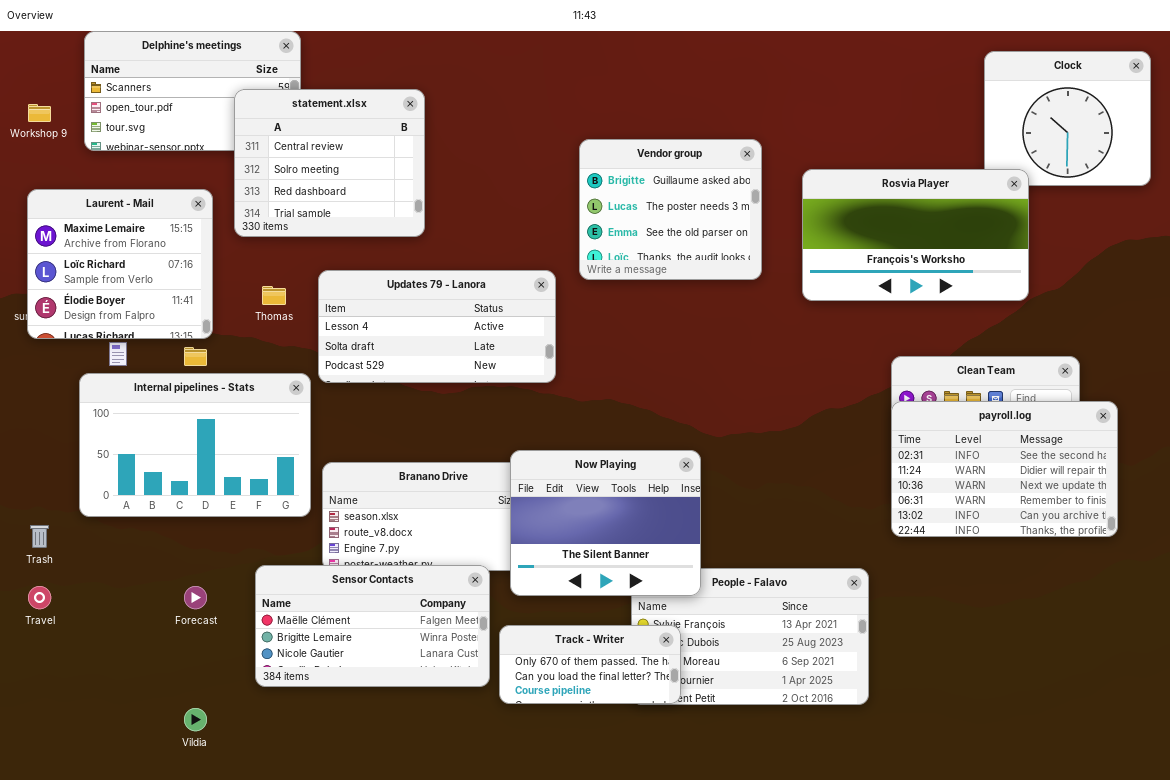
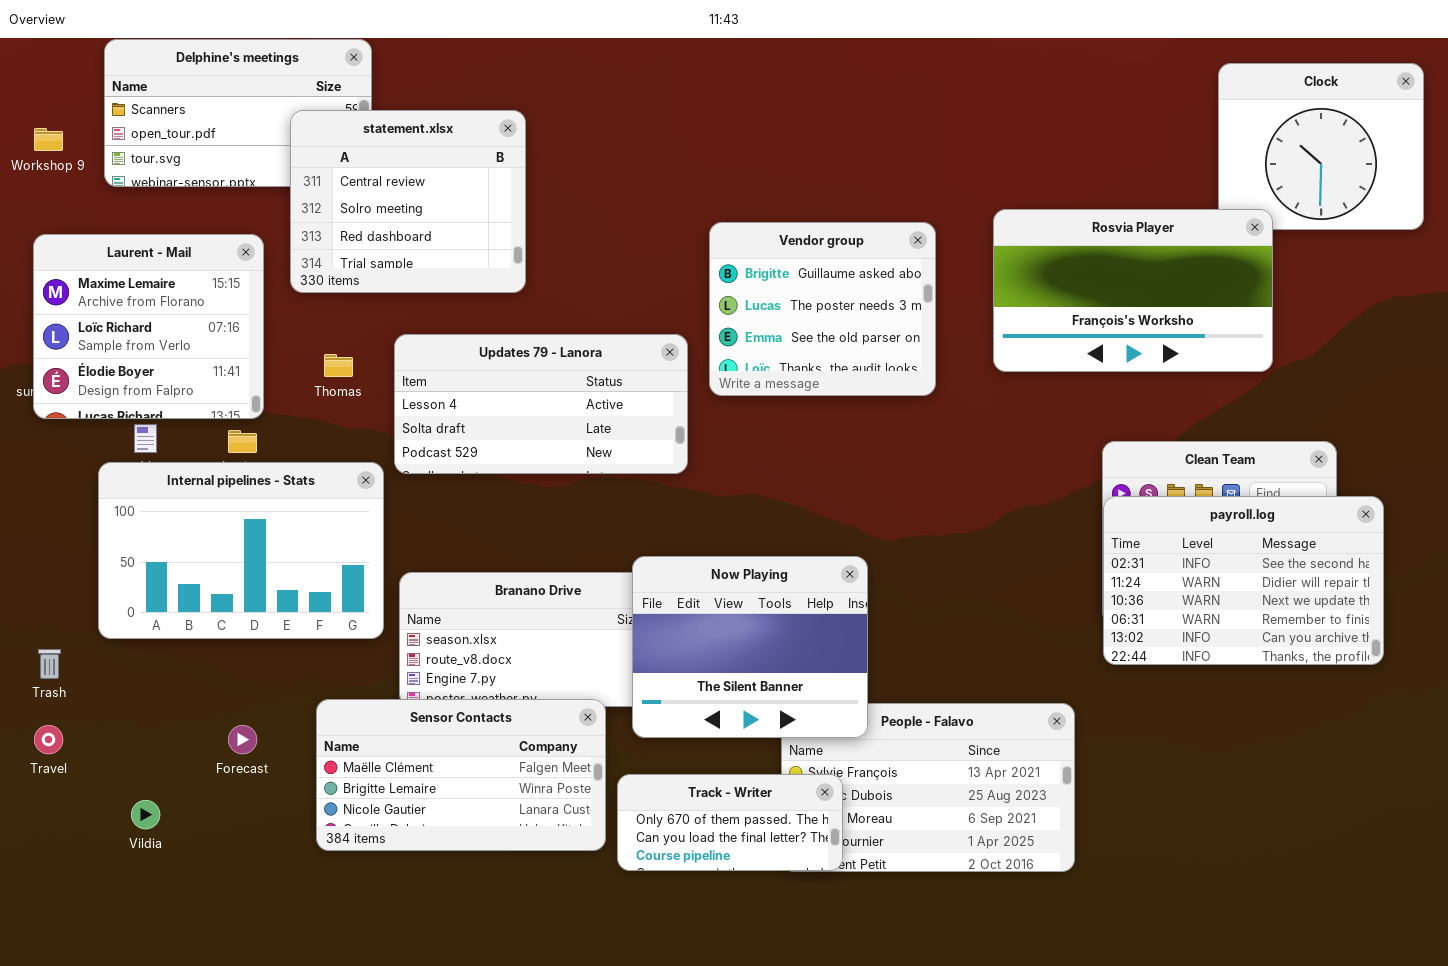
Vendor group: [579,139,762,280] -> [709,222,936,396], moved
Vildia: [184,708,207,731] -> [131,800,160,829], moved

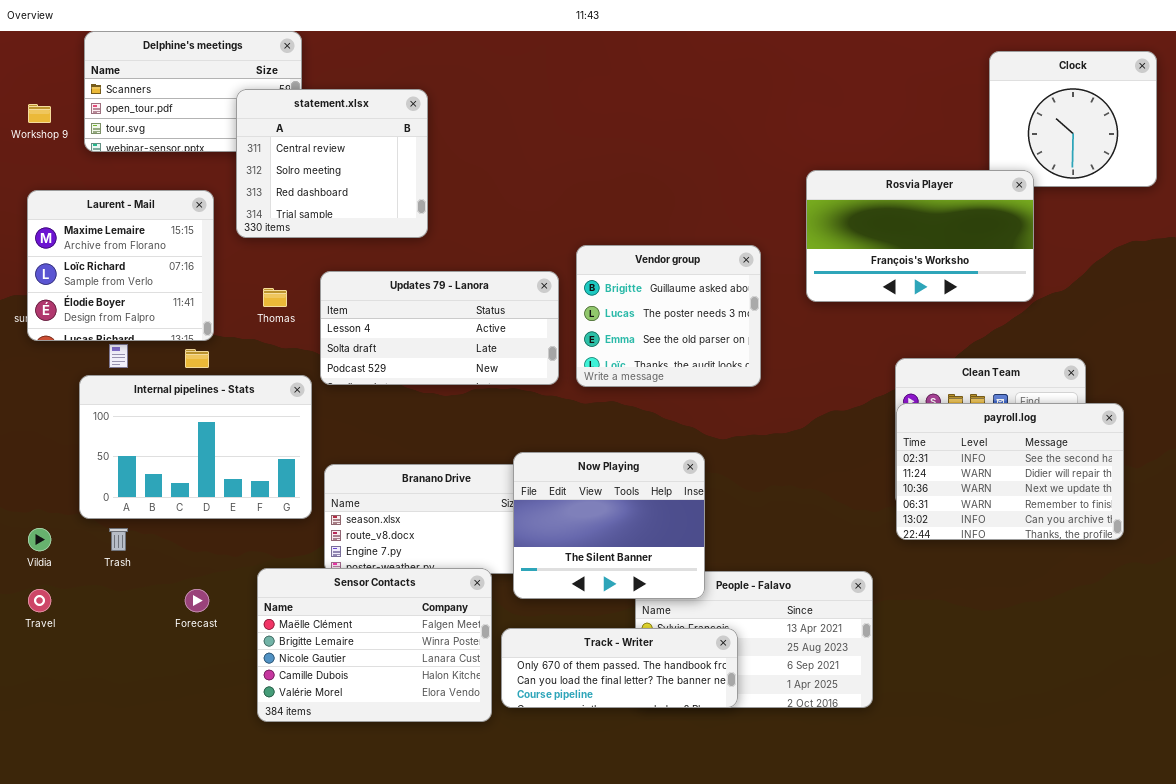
Vendor group: [709,222,936,396] -> [576,245,761,387], moved
Trash: [38,649,61,679] -> [109,528,128,551], moved
Sensor Contacts: [316,699,606,851] -> [257,568,492,722], resized
Track - Writer: [617,774,843,871] -> [501,628,738,708], resized
Vildia: [131,800,160,829] -> [28,528,51,551], moved

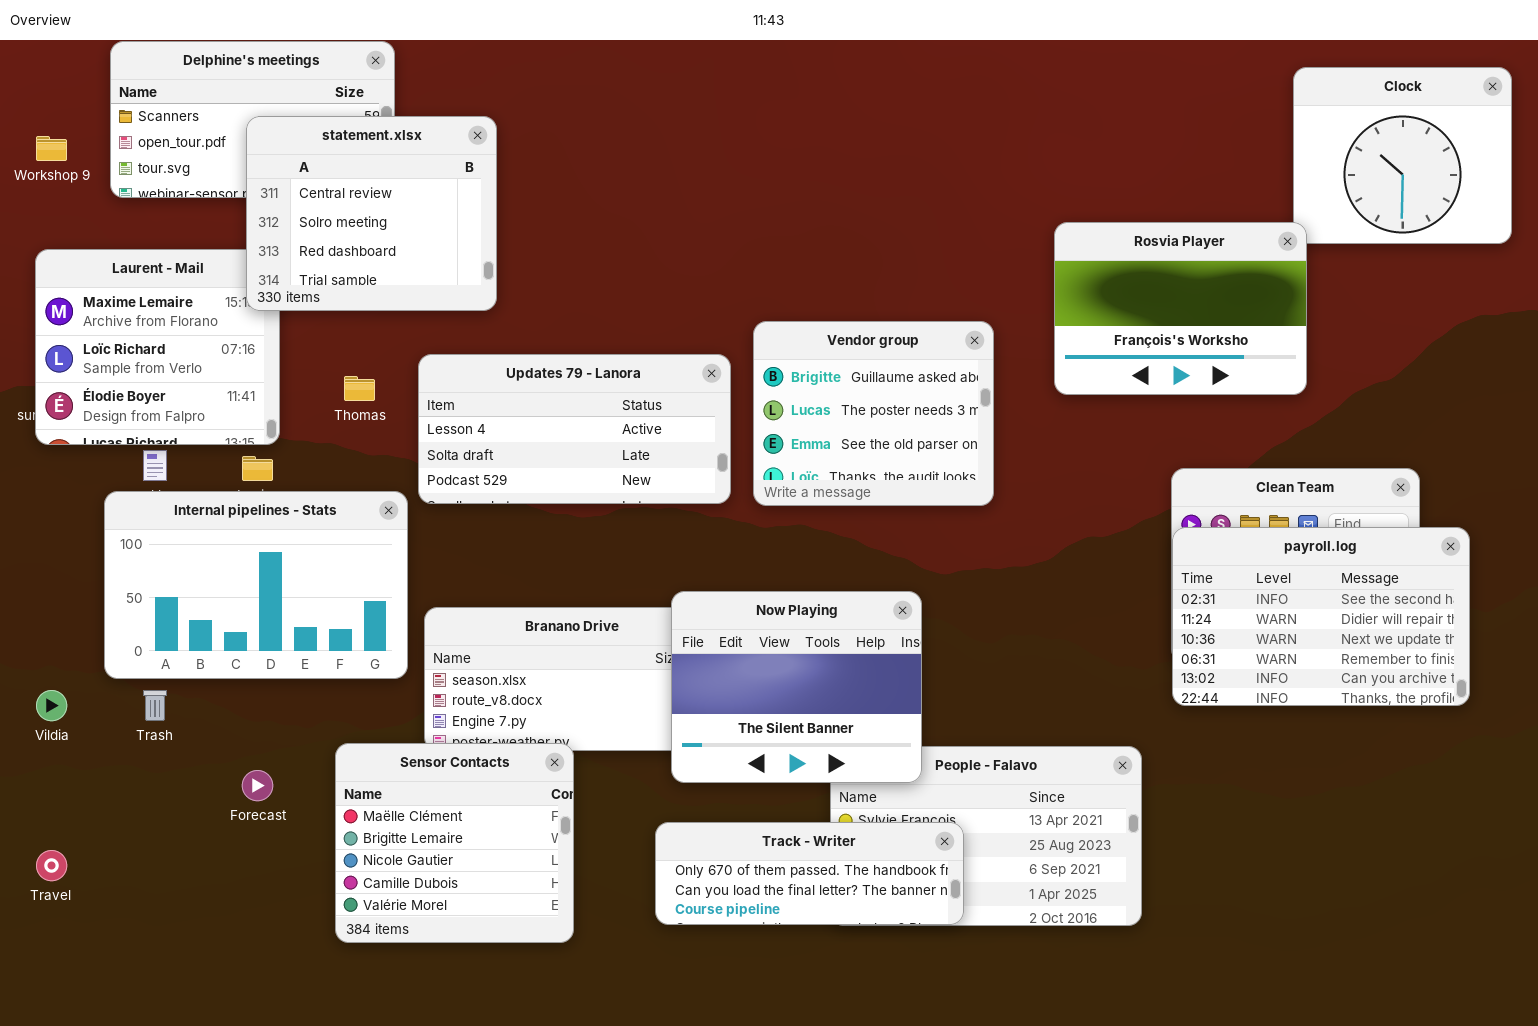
statement.xlsx: [236,89,428,238] -> [246,116,497,311], moved
Rosvia Player: [806,170,1034,302] -> [1054,222,1307,395], resized
Sensor Contacts: [257,568,492,722] -> [335,743,574,943], resized
Travel: [28,589,51,612] -> [36,850,67,881], moved

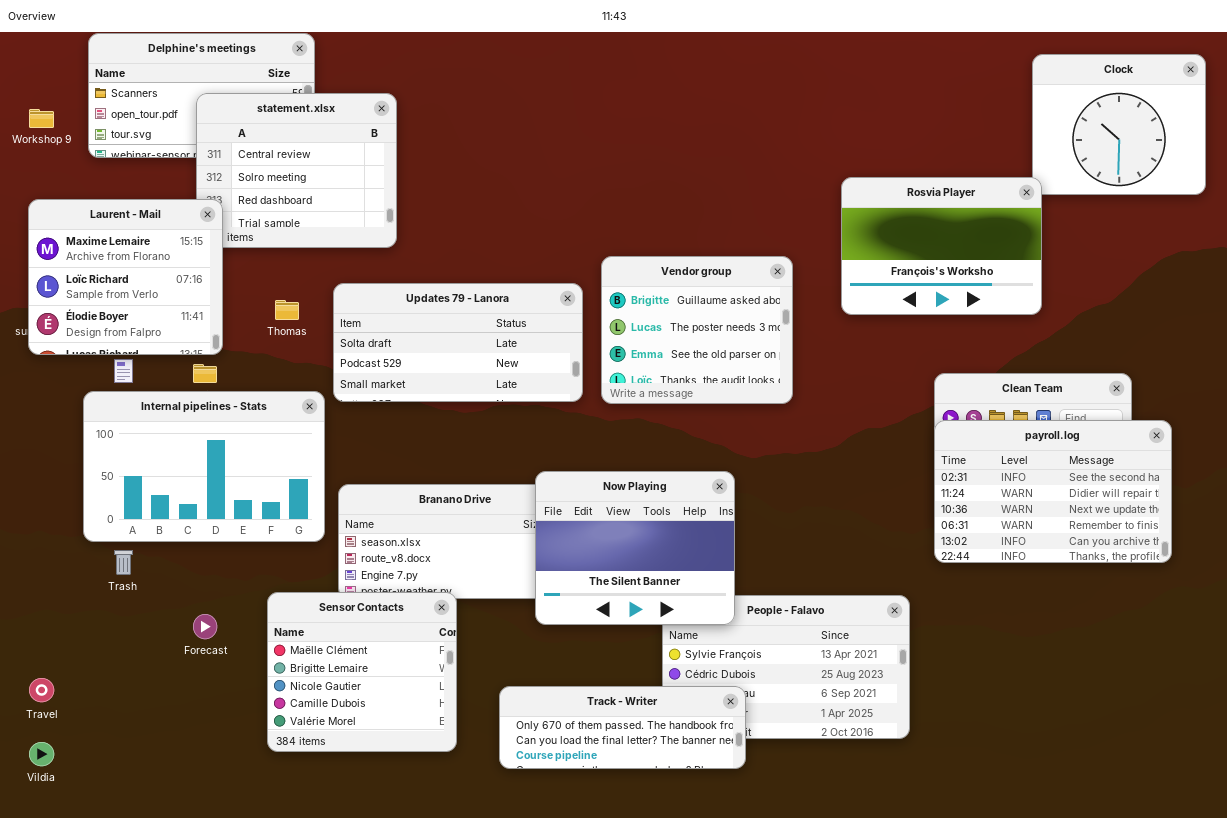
Laurent - Mail: [35,249,280,445] -> [28,199,223,355], raised
Updates 79 - Lanora: [418,354,731,504] -> [333,283,583,402], scrolled down 1 row
Vildia: [36,690,67,721] -> [29,742,54,766], moved
Track - Writer: [655,822,964,925] -> [499,686,746,769], moved

